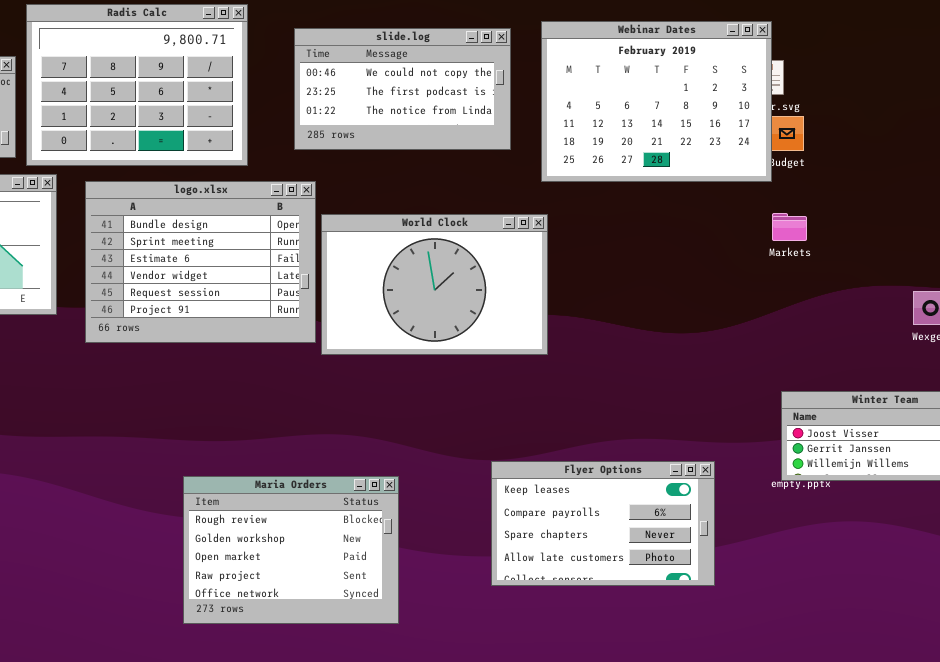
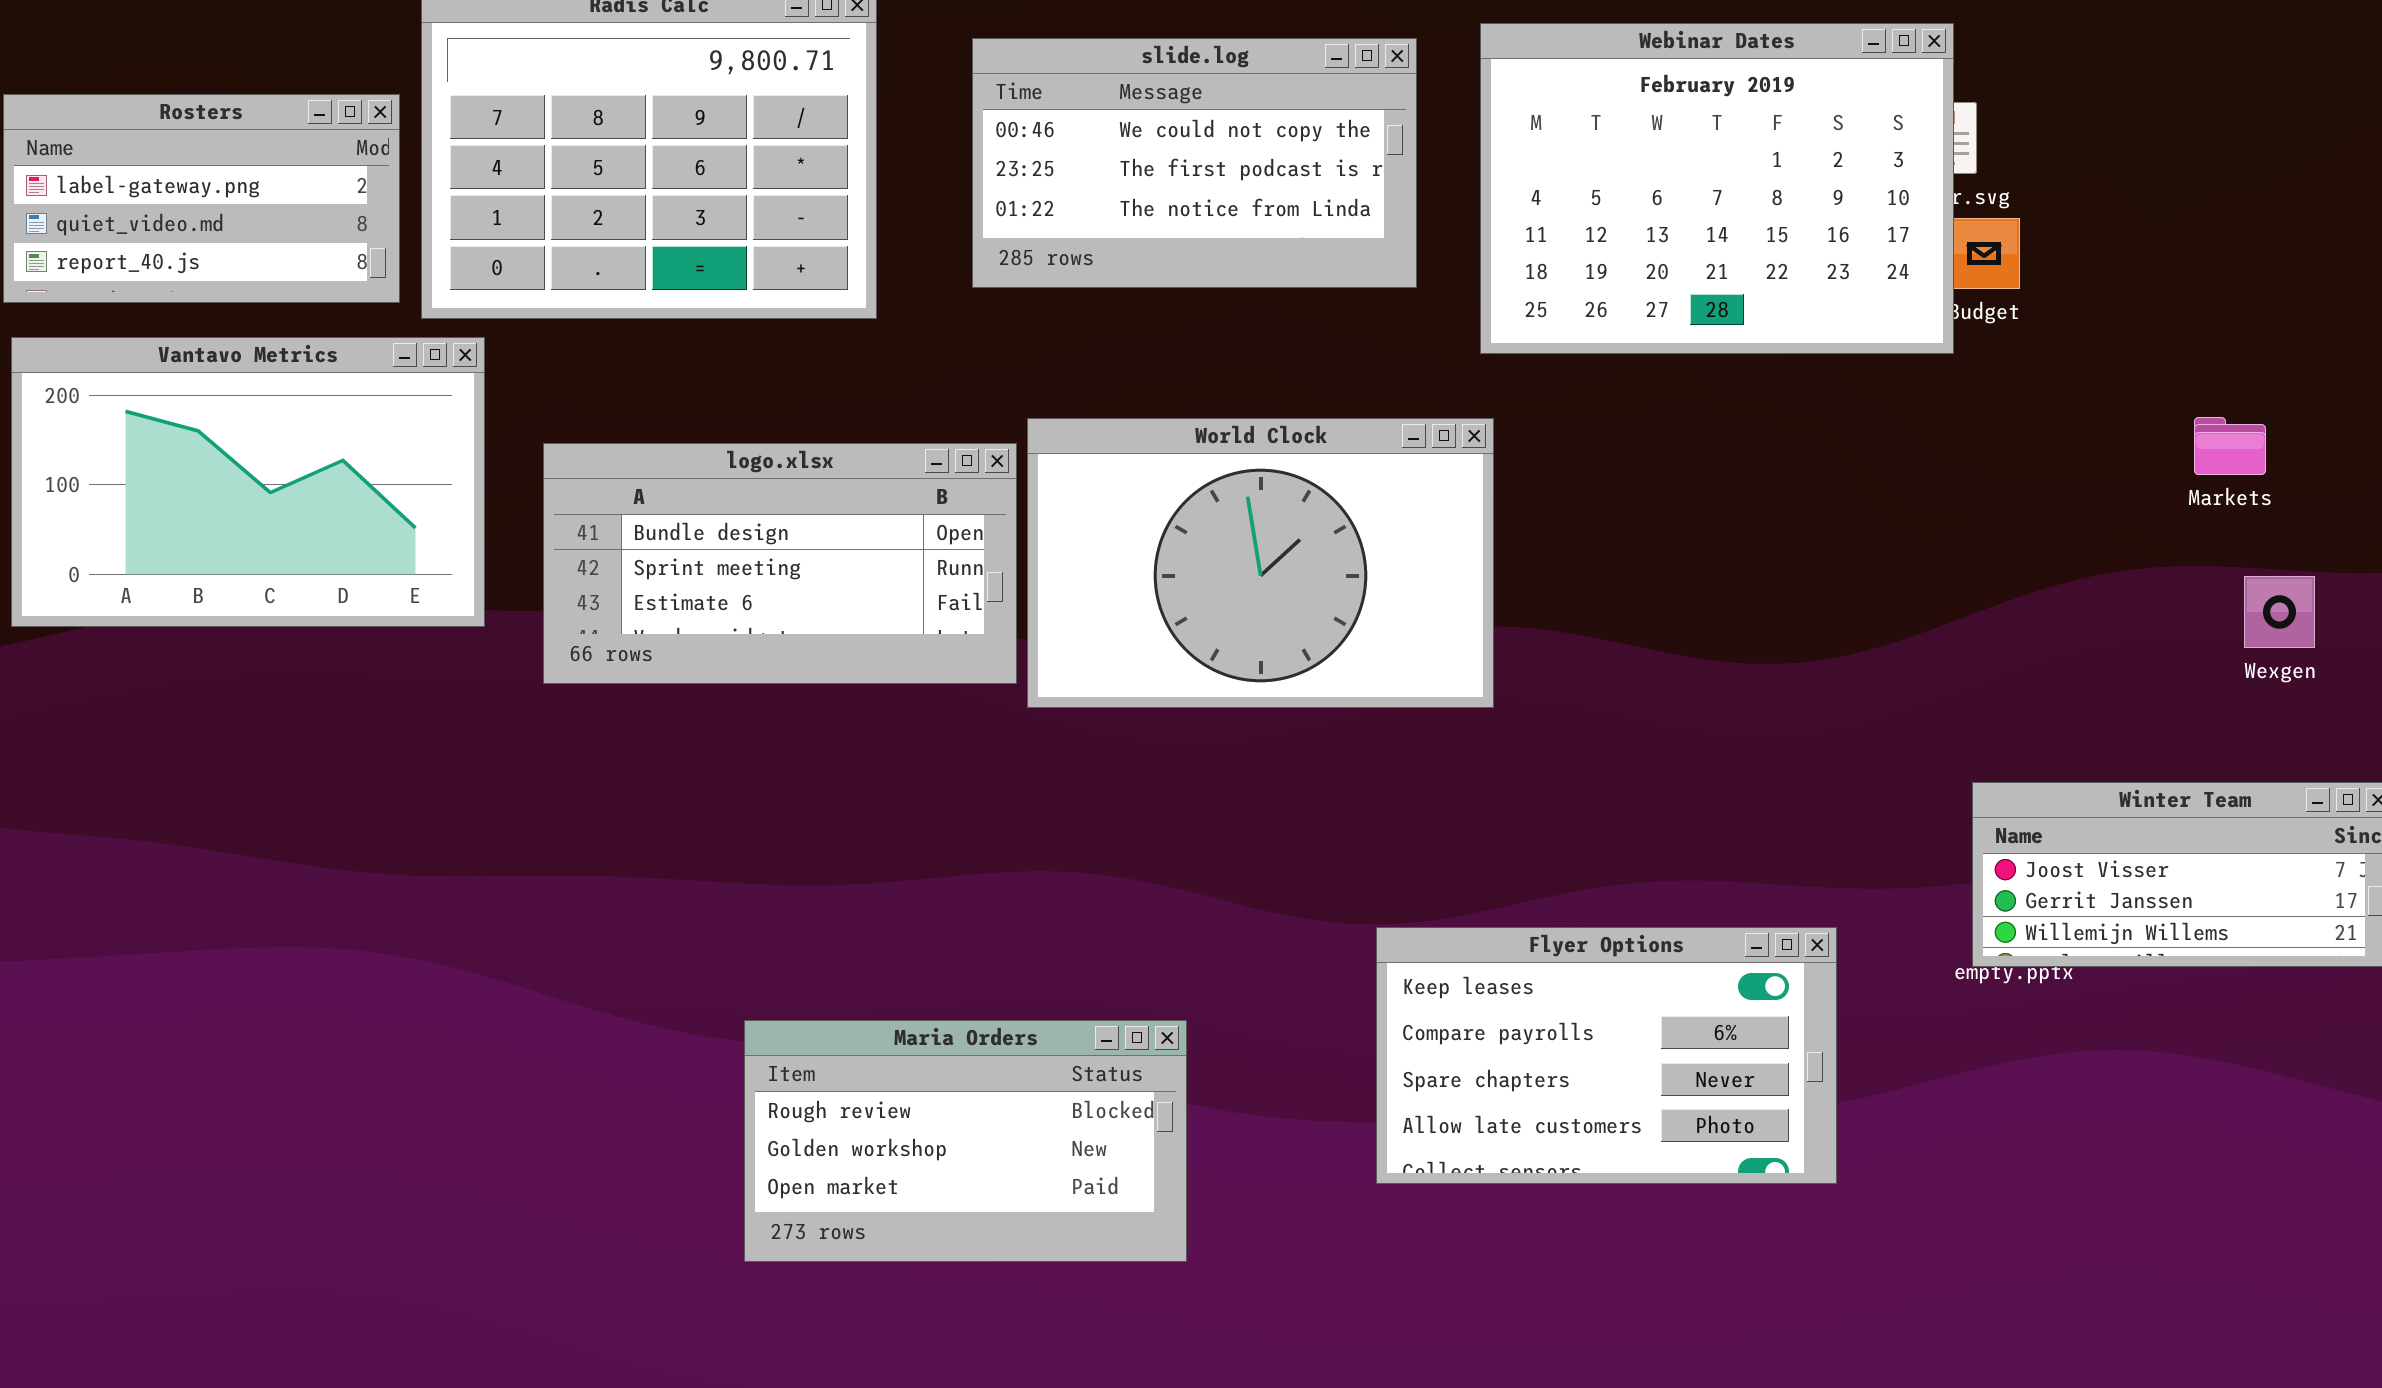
logo.xlsx: [85,181,316,343] -> [543,443,1017,684], resized
Markets: [772,213,807,241] -> [2194,417,2266,475], moved
Maria Orders: [183,476,399,624] -> [744,1020,1187,1262], resized

